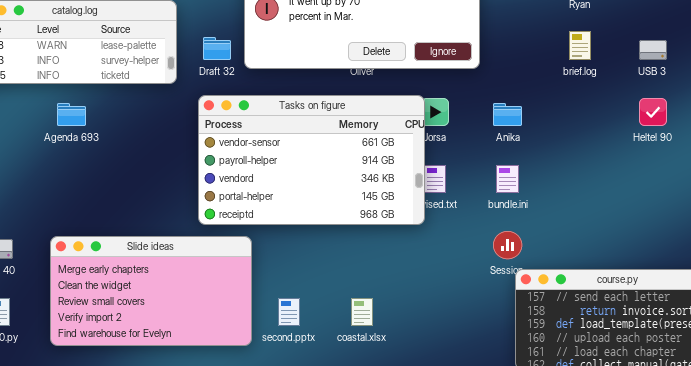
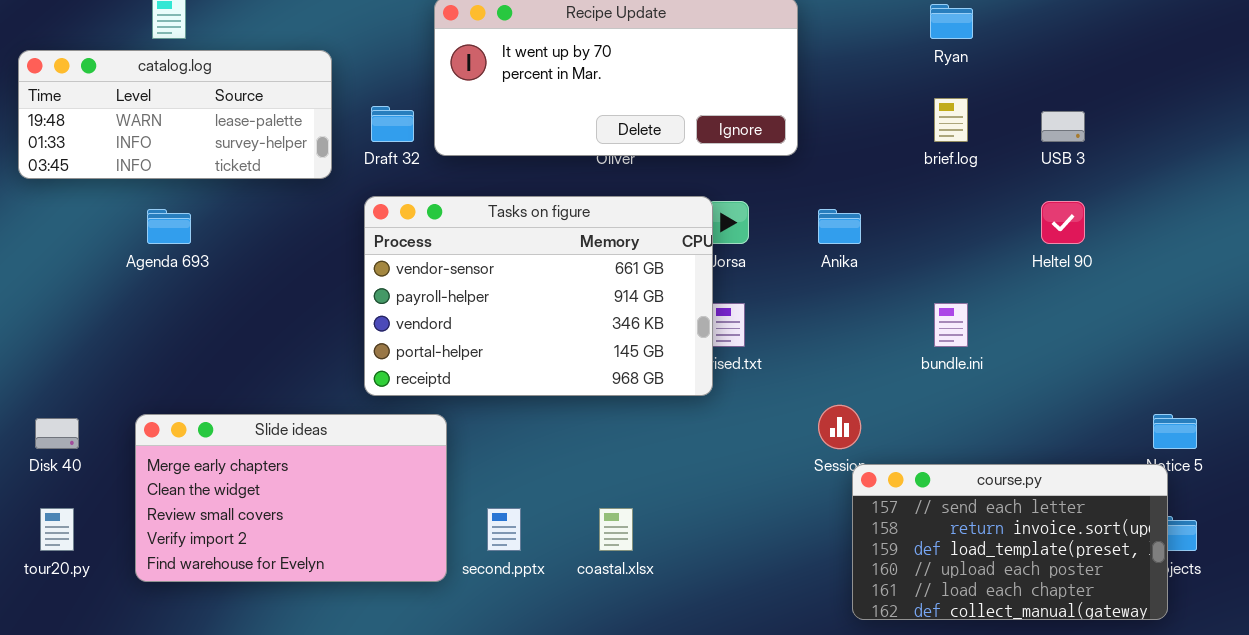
bundle.ini: [496,165,519,193] -> [934,303,968,347], moved

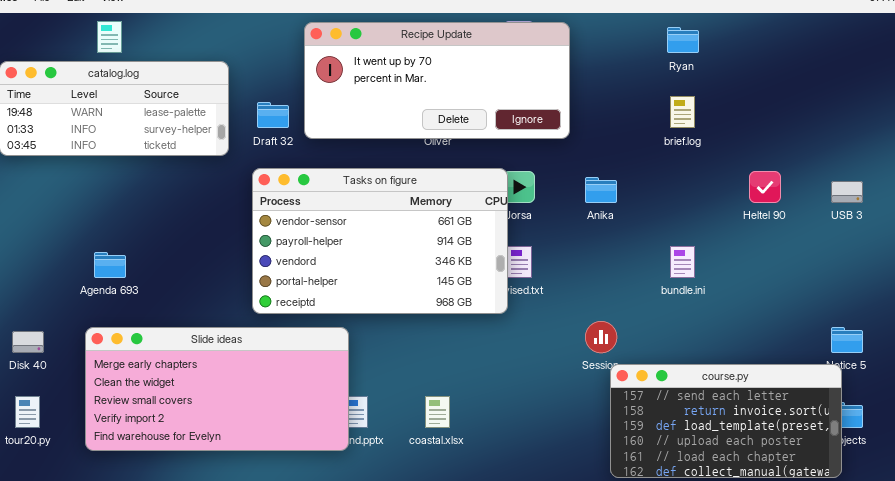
USB 3: [1041,111,1085,142] -> [831,181,863,203], moved
Agenda 693: [147,209,191,244] -> [94,252,126,278], moved
Slide ideas: [135,414,447,582] -> [85,327,349,451], resized

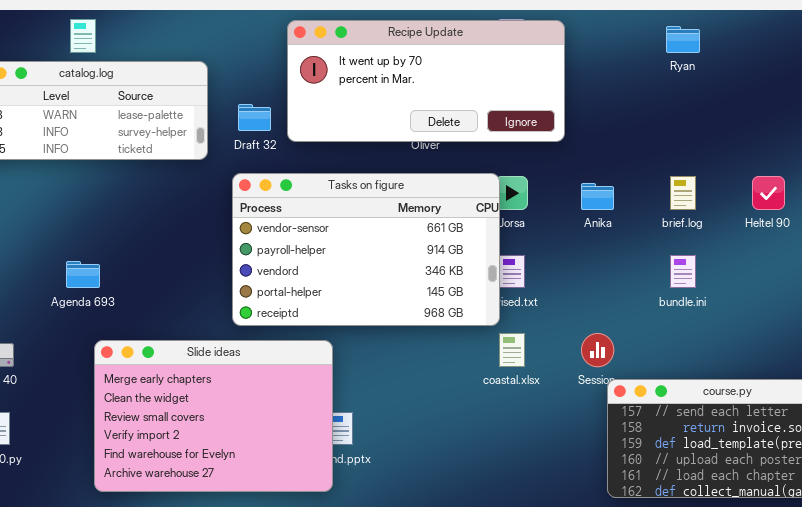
brief.log: [670,96,695,128] -> [670,176,696,210], moved
Slide ideas: [85,327,349,451] -> [94,340,333,492], resized
coastal.xlsx: [425,396,450,428] -> [499,333,525,367], moved

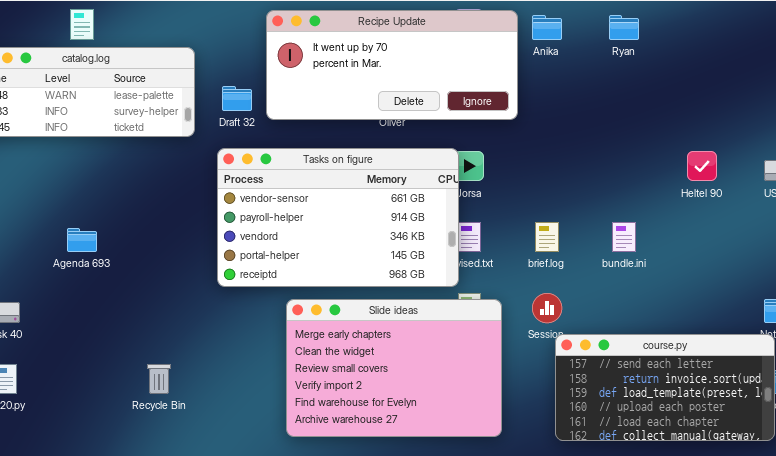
brief.log: [670,176,696,210] -> [535,222,559,252], moved
Anika: [581,183,614,210] -> [532,15,562,40], moved
Slide ideas: [94,340,333,492] -> [286,299,502,437], moved

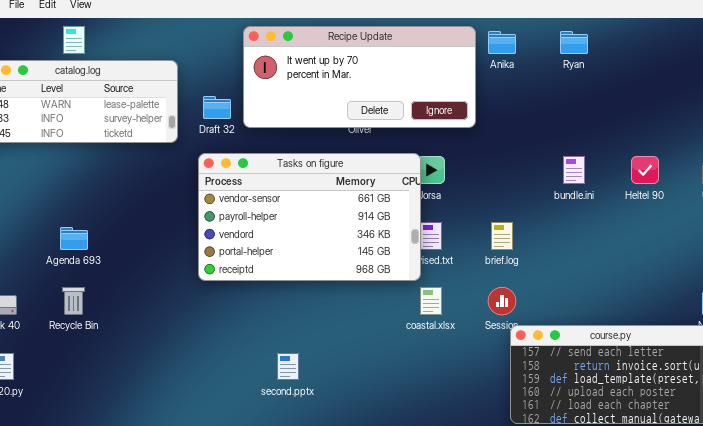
bundle.ini: [612,222,636,252] -> [563,156,585,184], moved
Slide ideas: [286,299,502,437] -> none, closed
Recycle Bin: [147,364,171,394] -> [62,287,85,315], moved

